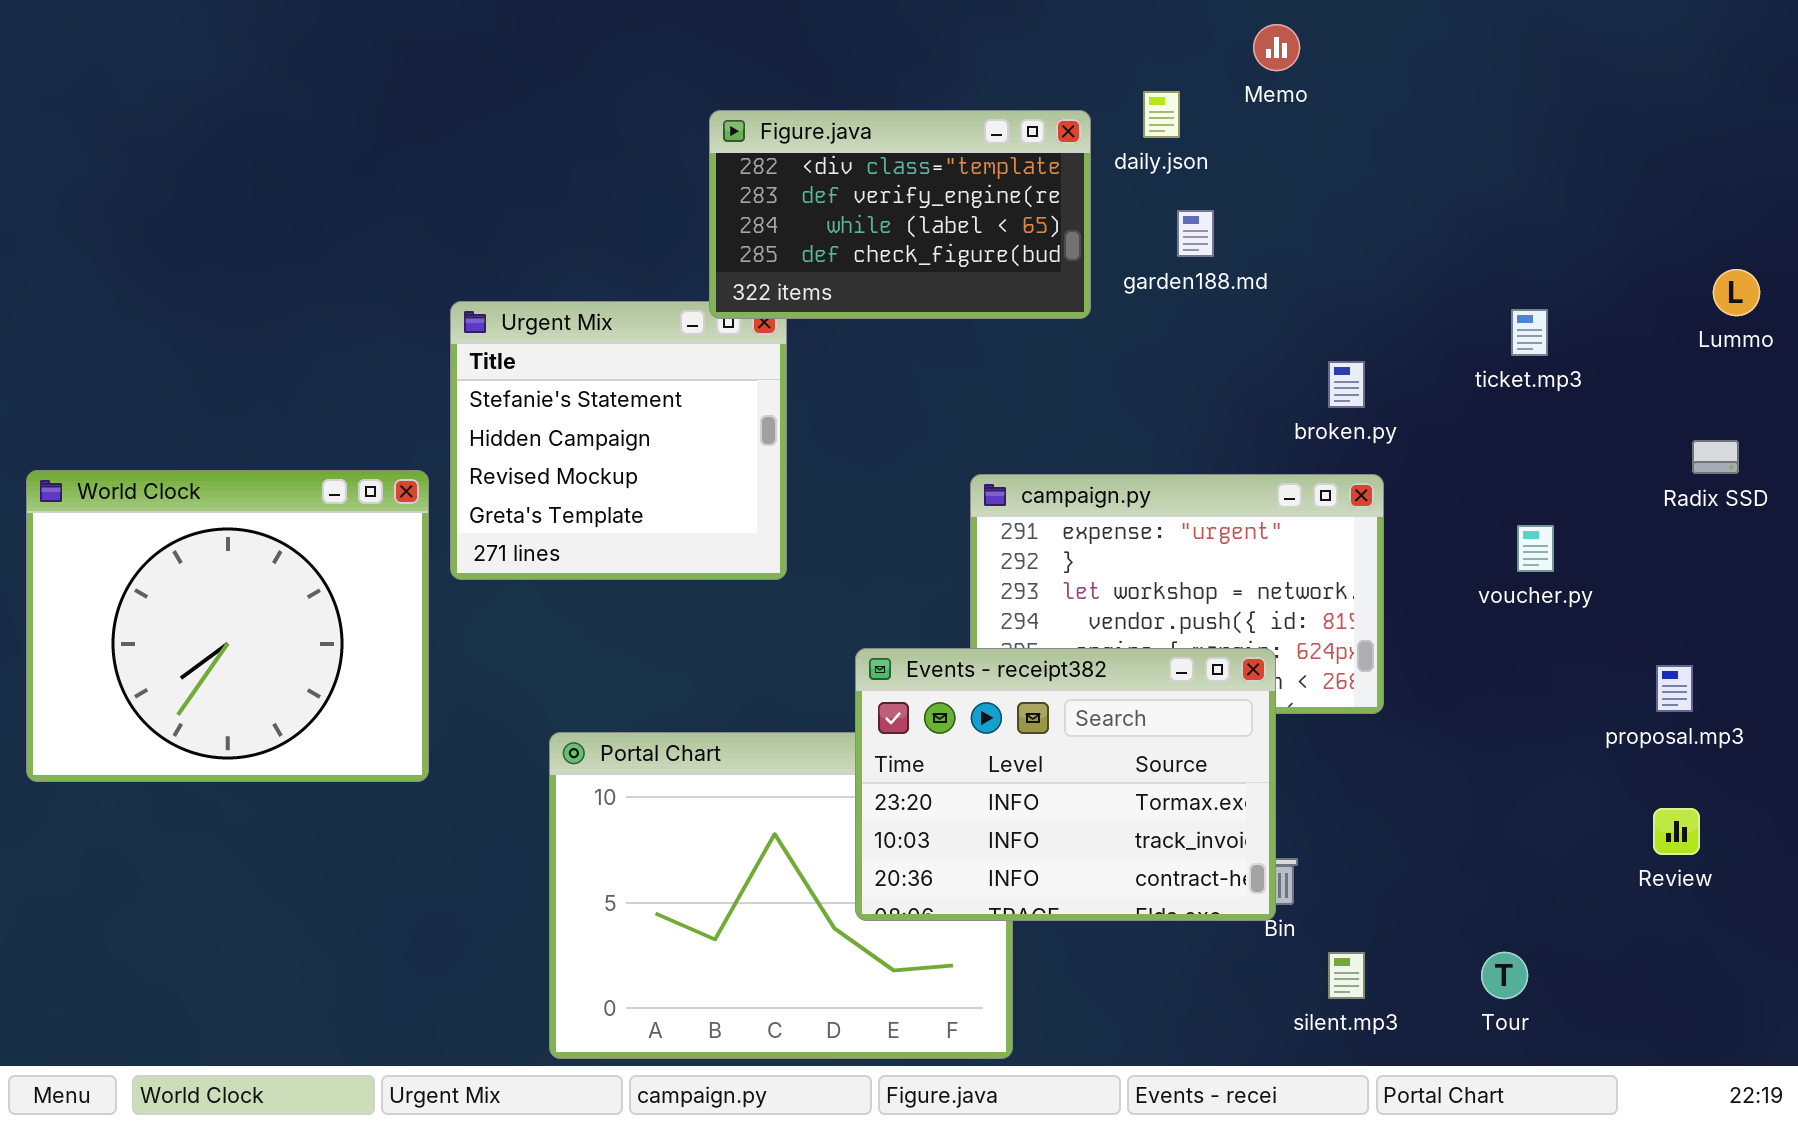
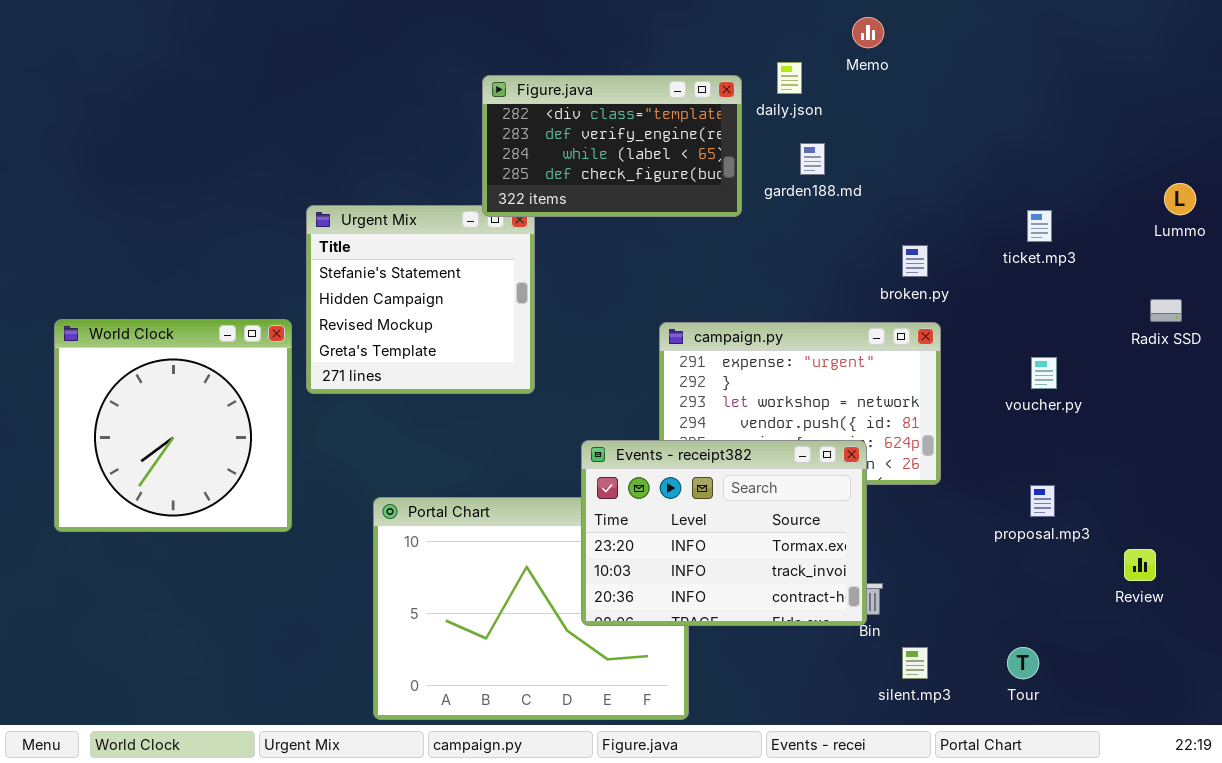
World Clock: [26,470,429,782] -> [54,319,292,532], resized
proposal.mp3: [1656,665,1693,712] -> [1030,485,1055,517], moved

